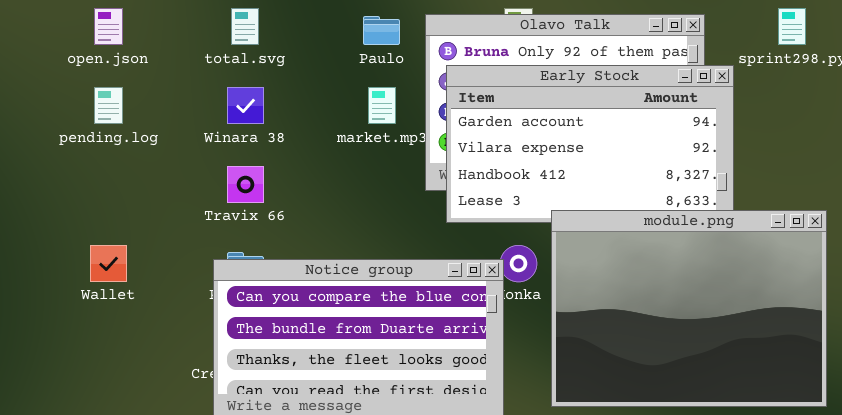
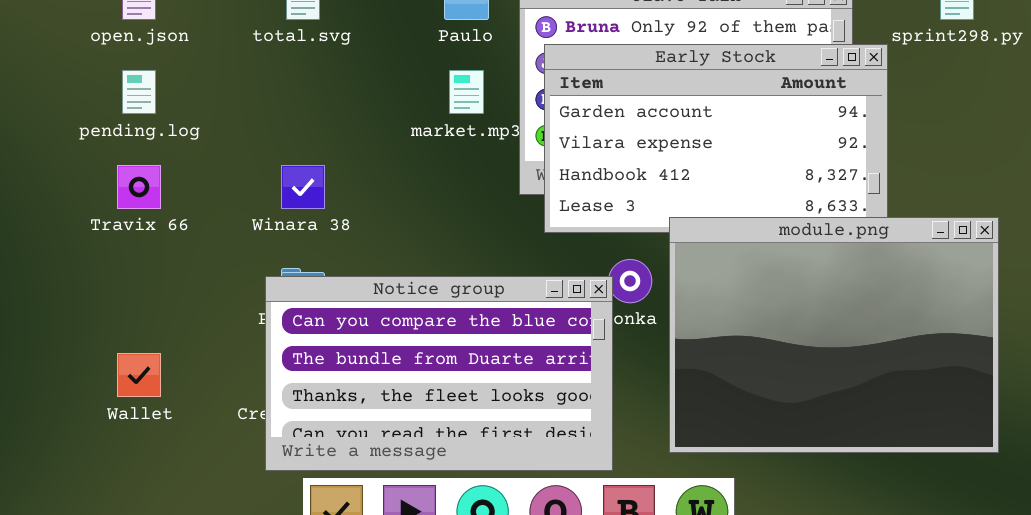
Winara 38: [227,87,264,124] -> [281,165,325,209], moved
Travix 66: [227,166,264,203] -> [117,165,161,209], moved
Wallet: [90,245,127,282] -> [117,353,161,397], moved

